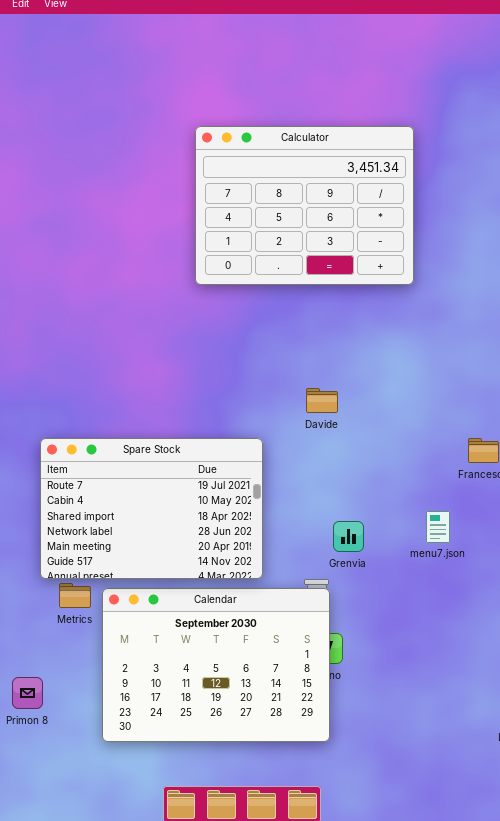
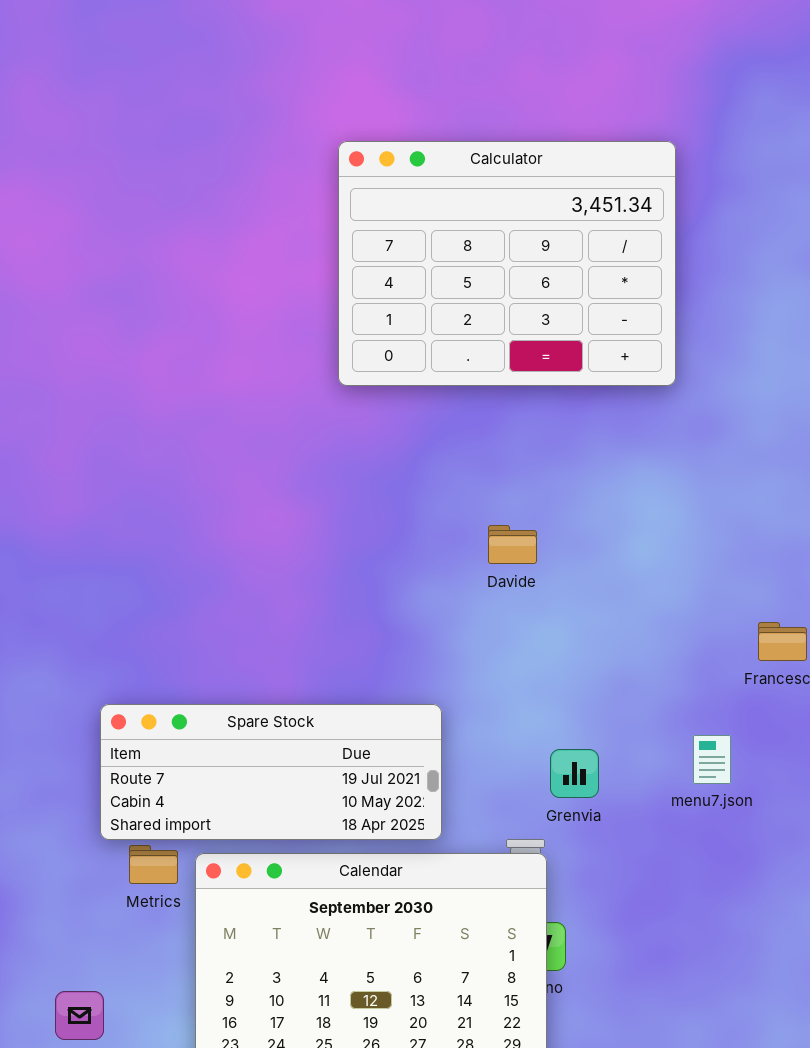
Davide: [306,388,338,413] -> [488,525,537,564], moved
Spare Stock: [40,438,263,579] -> [100,704,442,840], resized

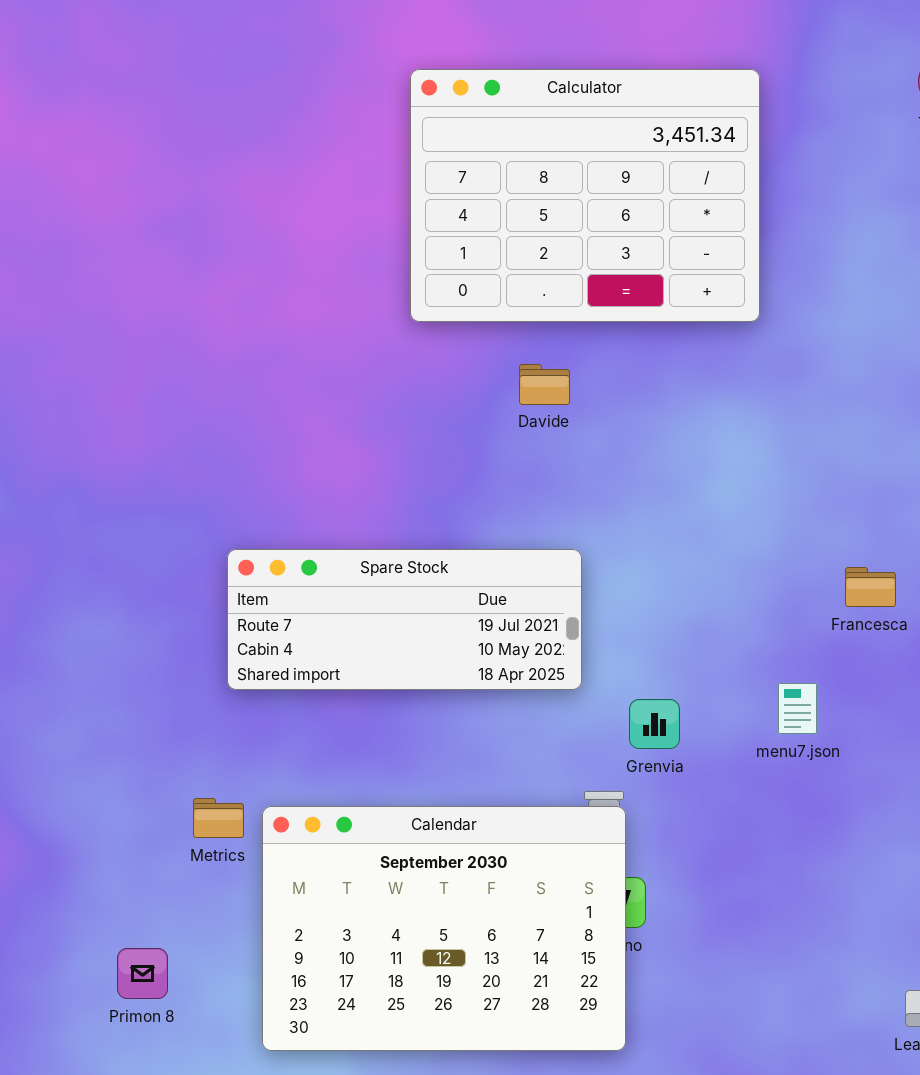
Davide: [488,525,537,564] -> [519,364,570,405], moved
Spare Stock: [100,704,442,840] -> [227,549,582,690], moved

